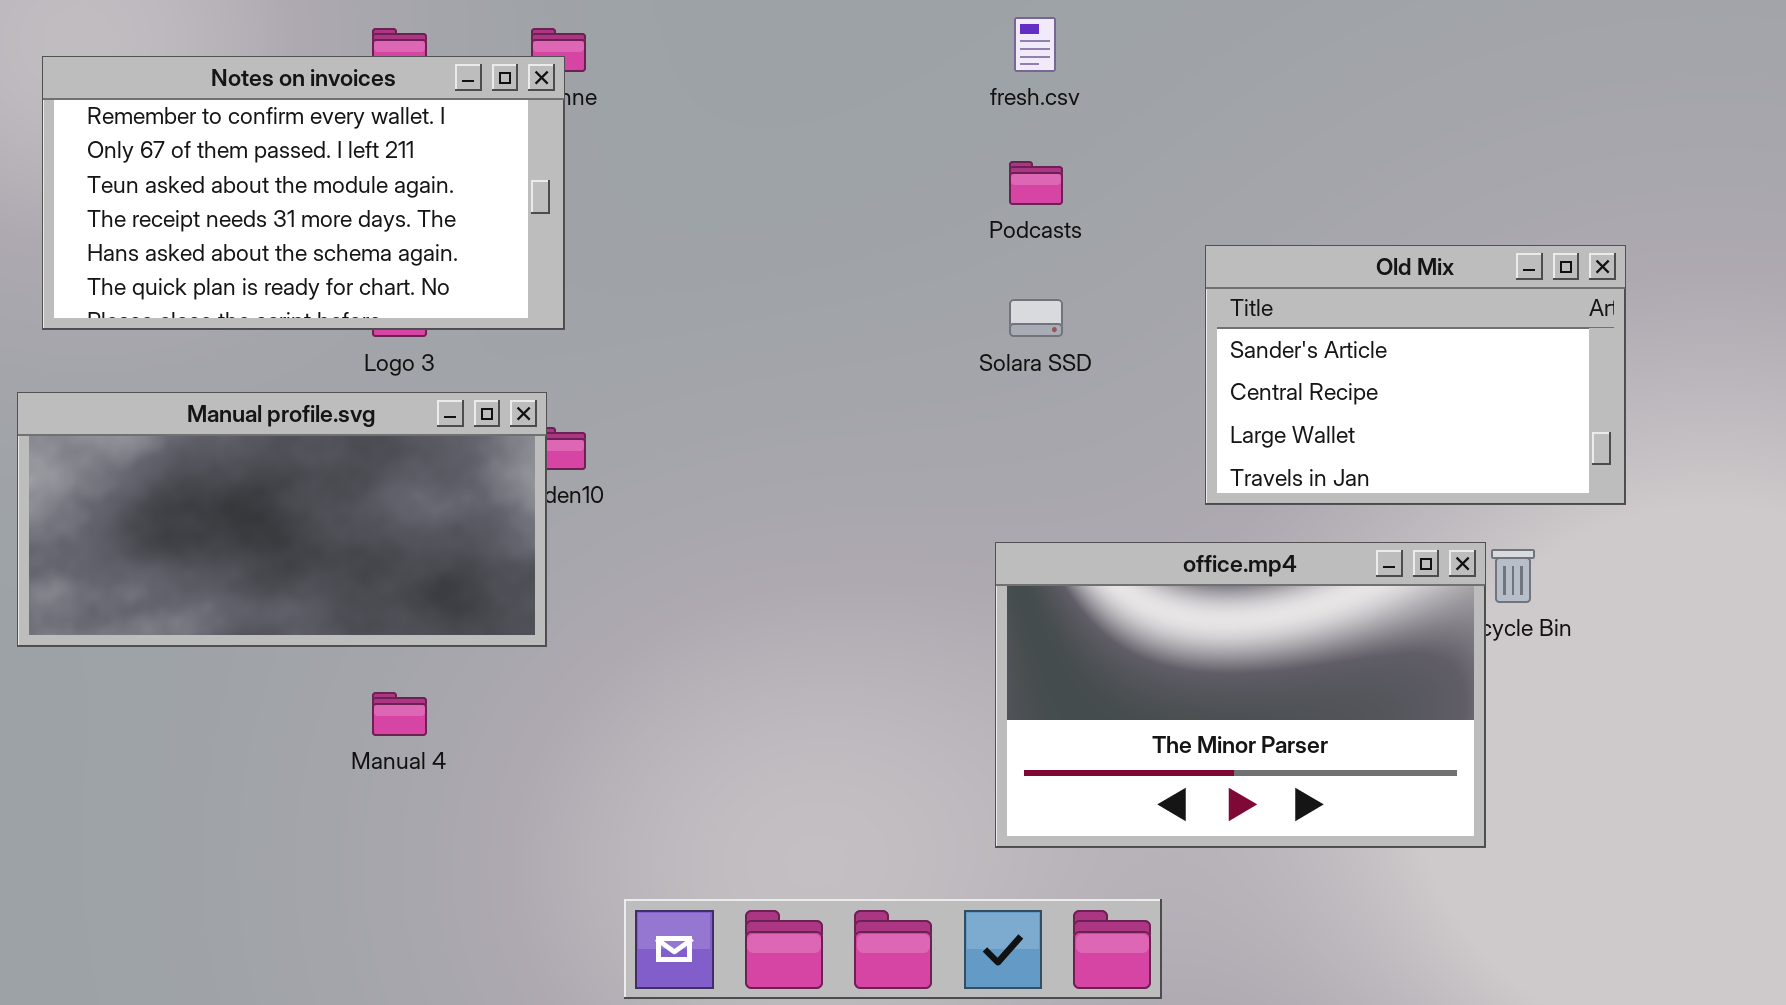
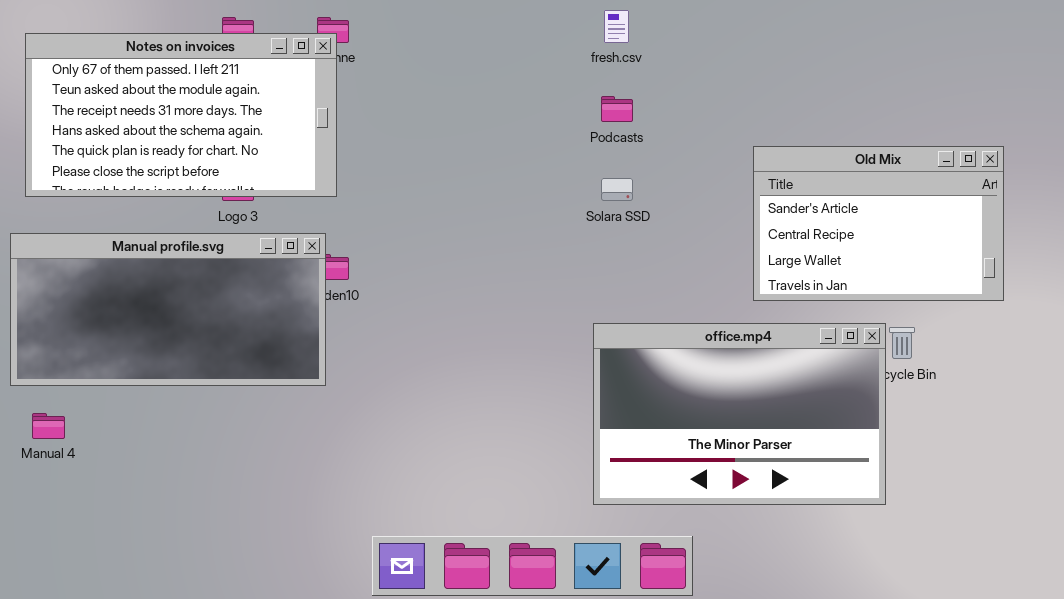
Notes on invoices: [42,56,565,330] -> [25,33,337,197], scrolled down 1 row
Old Mix: [1205,245,1626,505] -> [753,146,1004,301], moved
Manual 4: [372,692,427,736] -> [32,413,65,439], moved

